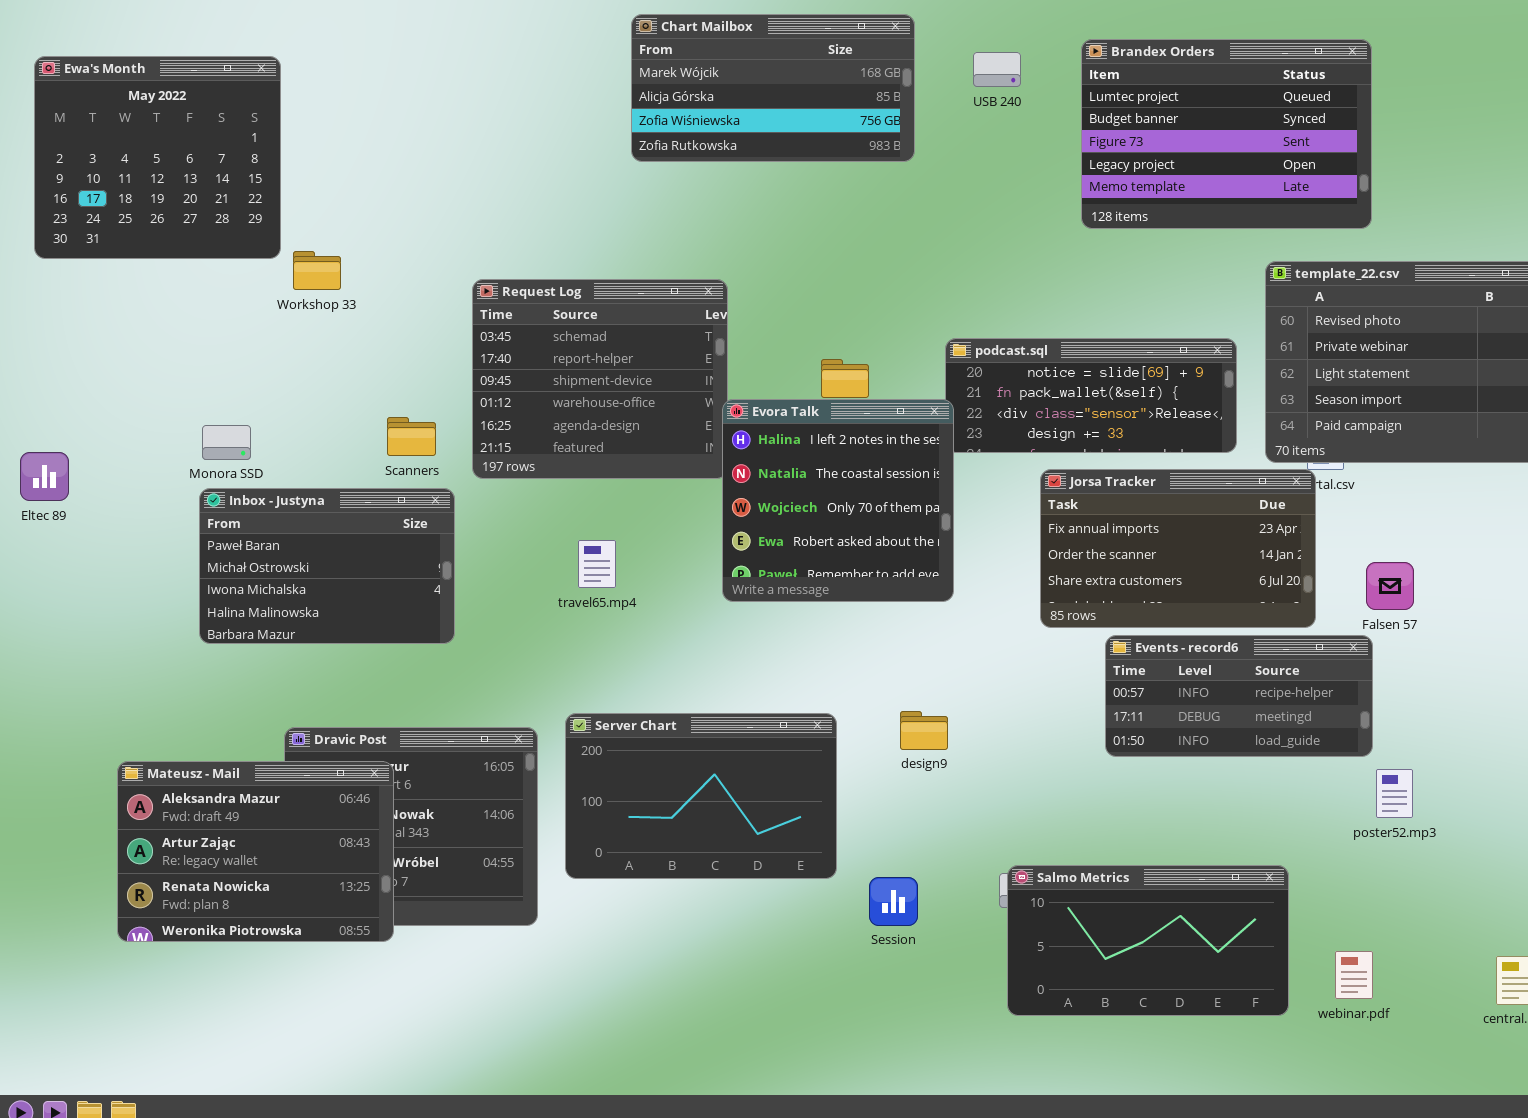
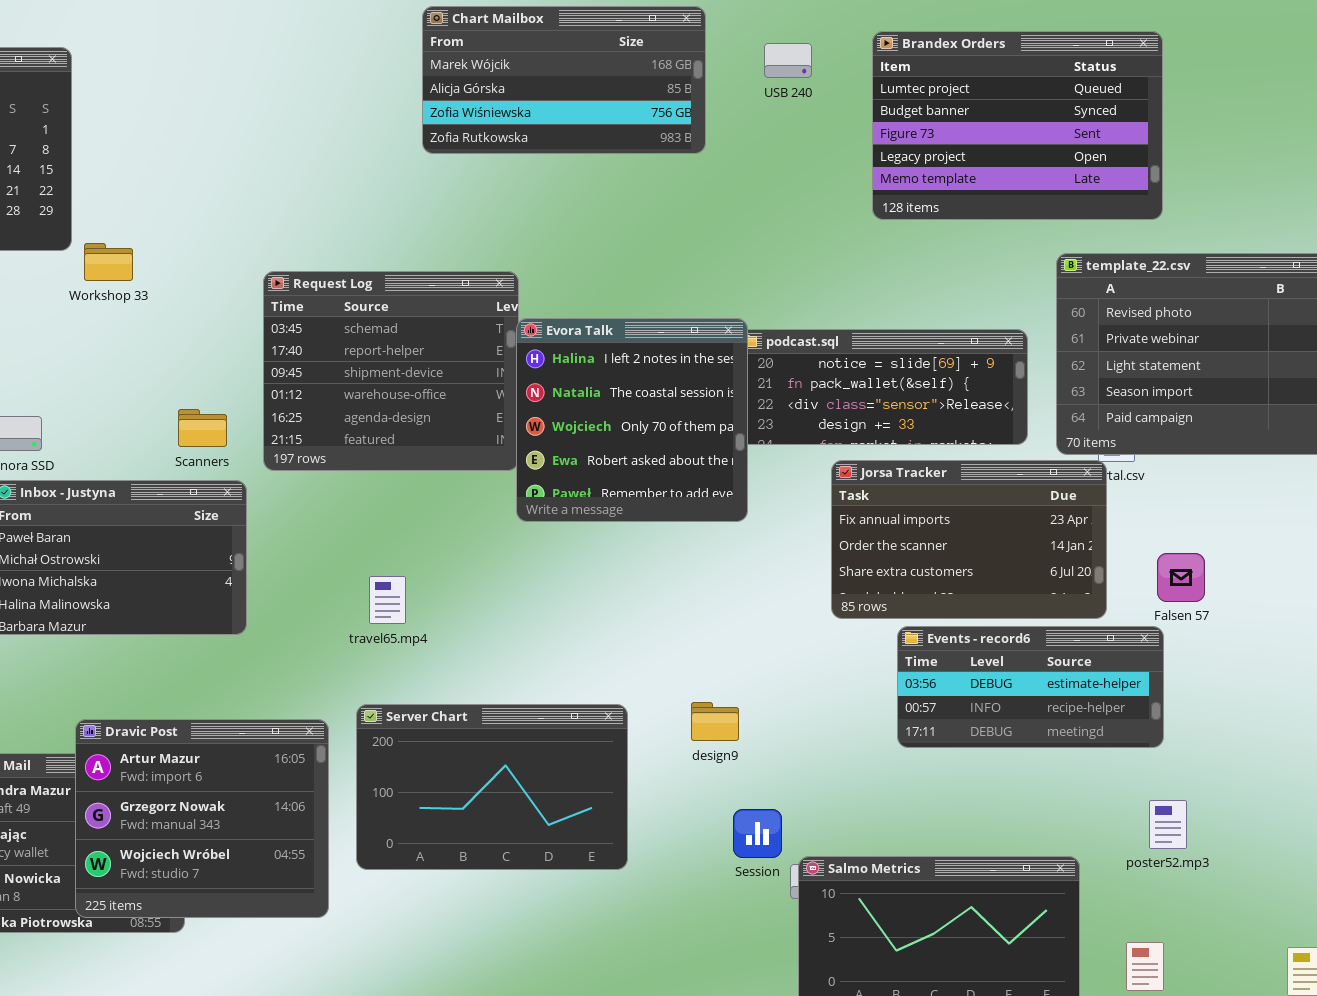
Evora Talk: [722,399,954,602] -> [516,318,748,522], moved
travel65.mp4: [578,540,616,588] -> [369,576,406,624], moved
Events - record6: [1105,635,1373,757] -> [897,626,1164,748], scrolled up 1 row
Dravic Post: [284,727,538,926] -> [75,719,329,918], raised
poster52.mp3: [1376,769,1413,818] -> [1149,800,1187,849], moved
Session: [869,877,918,926] -> [733,809,782,858], moved

